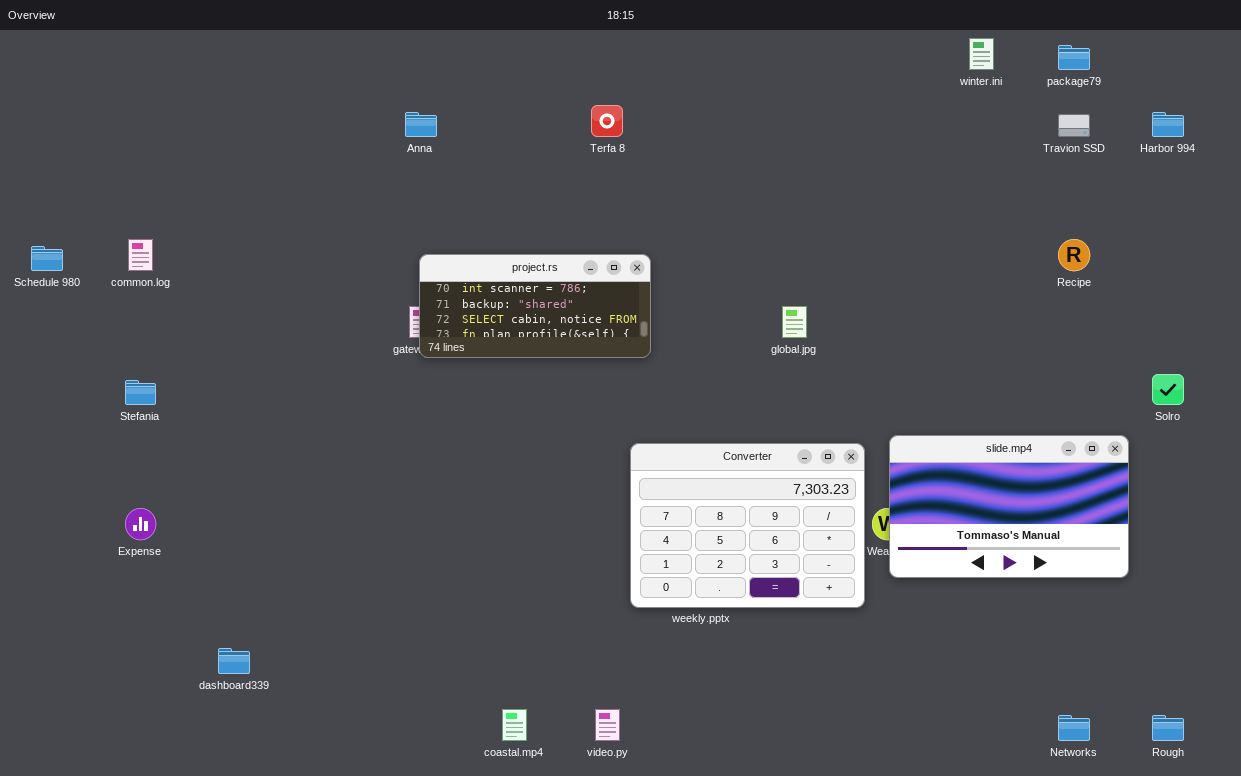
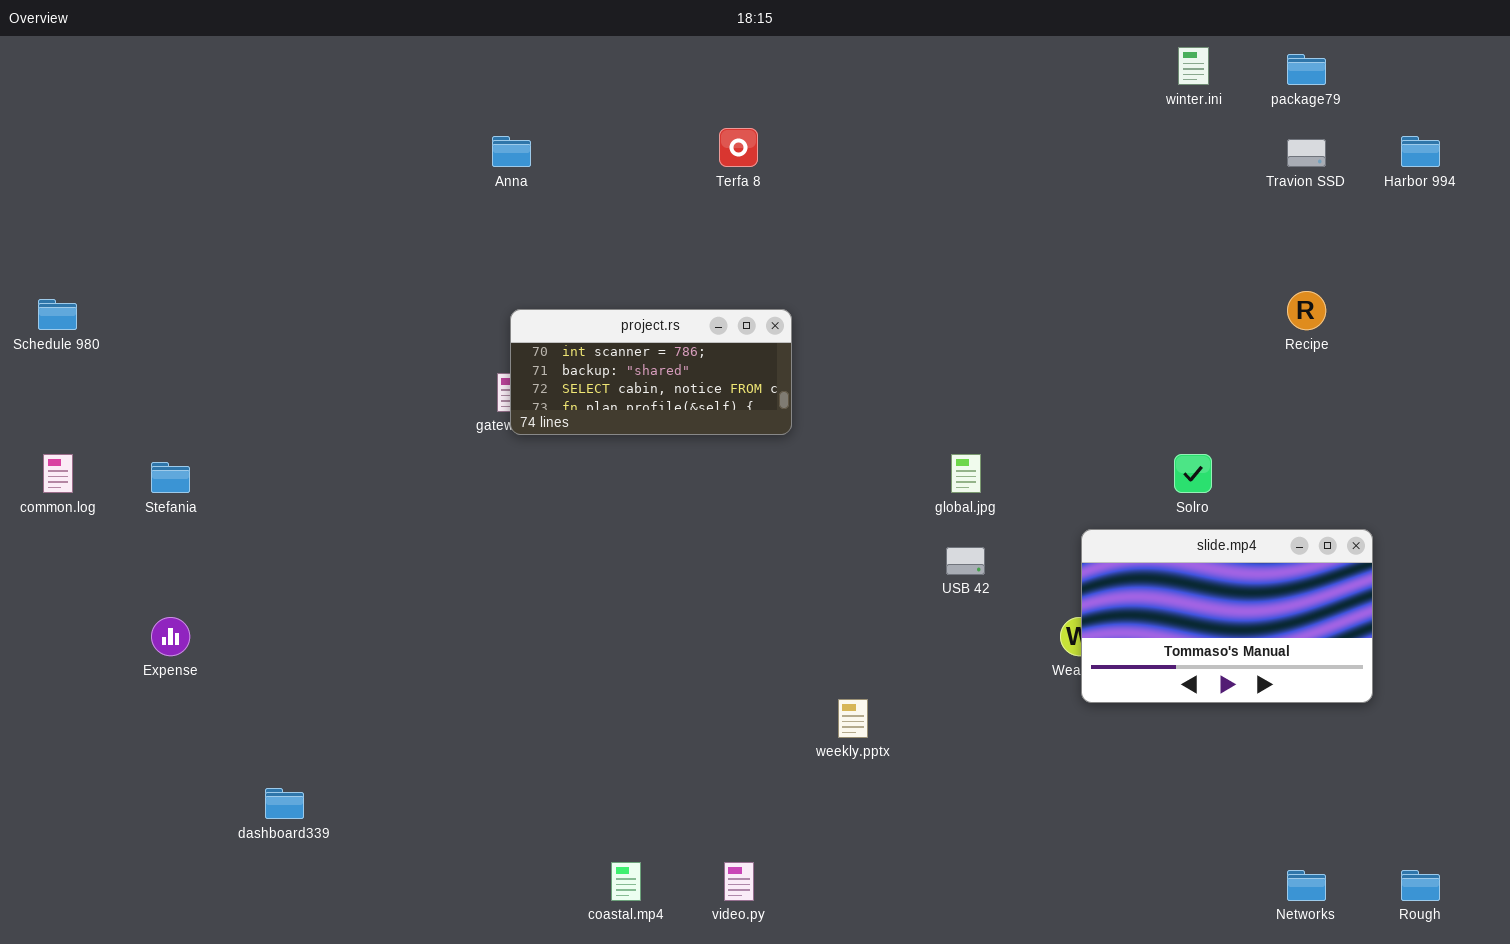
common.log: [128,239,153,271] -> [43,454,73,493], moved
global.jpg: [782,306,807,338] -> [951,454,981,493], moved
Solro: [1152,374,1184,405] -> [1174,454,1212,493], moved
Converter: [630,443,865,608] -> none, closed

